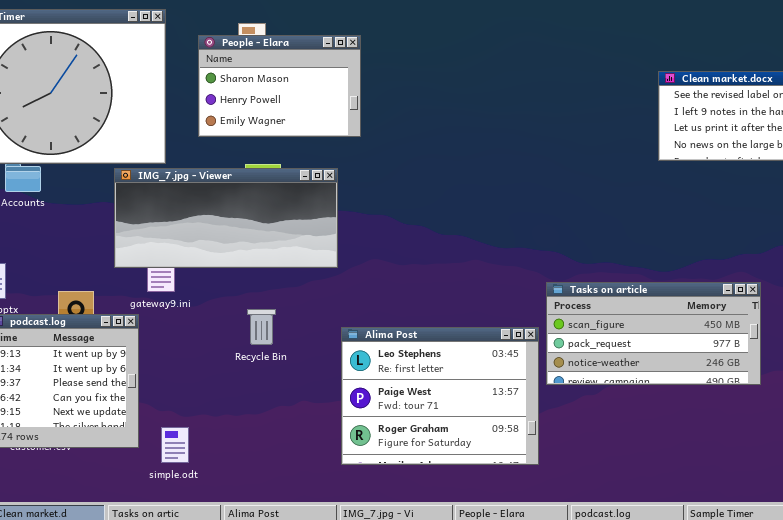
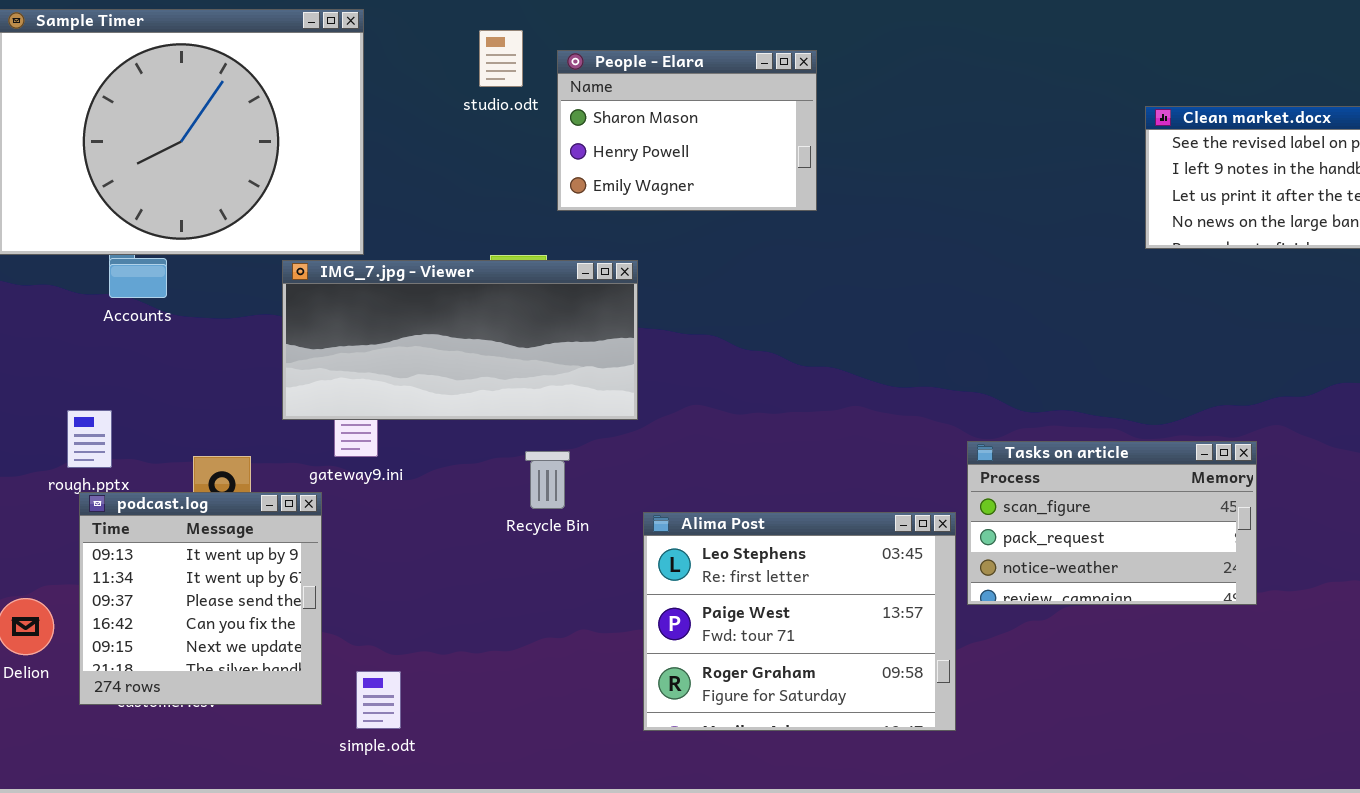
People - Elara: [198,35,361,137] -> [557,50,817,211], moved
Tasks on article: [546,282,761,385] -> [967,441,1257,605], resized
Recycle Bin: [247,309,276,345] -> [525,451,570,509], moved

